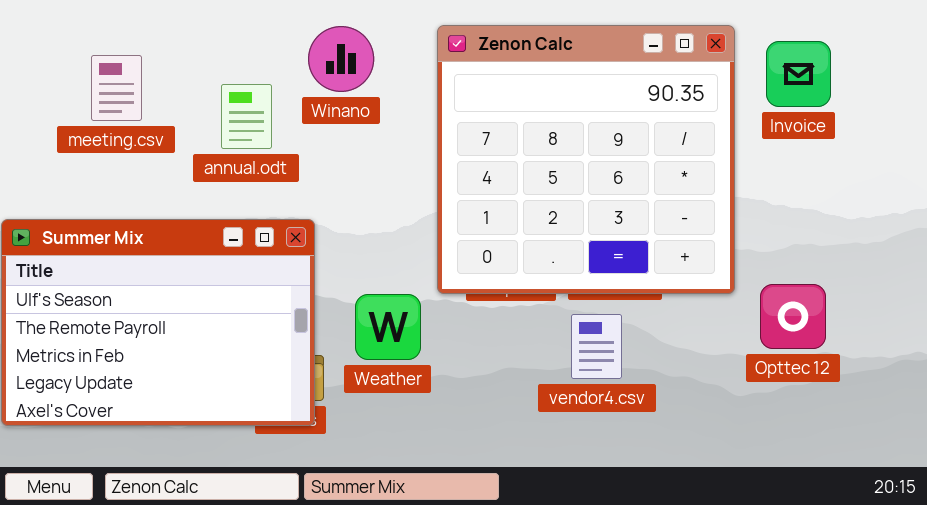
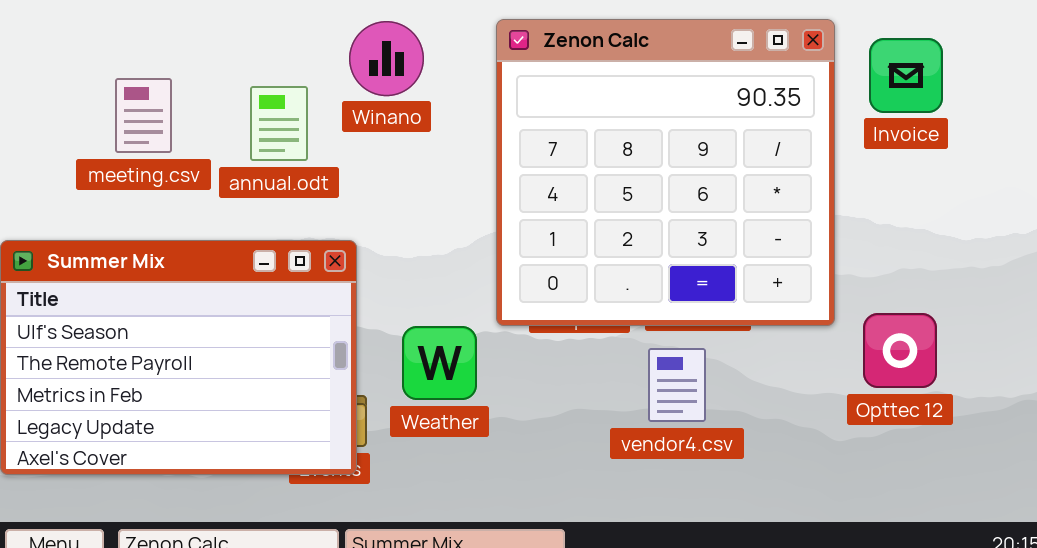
meeting.csv: [91,55,142,121] -> [115,78,172,153], moved

